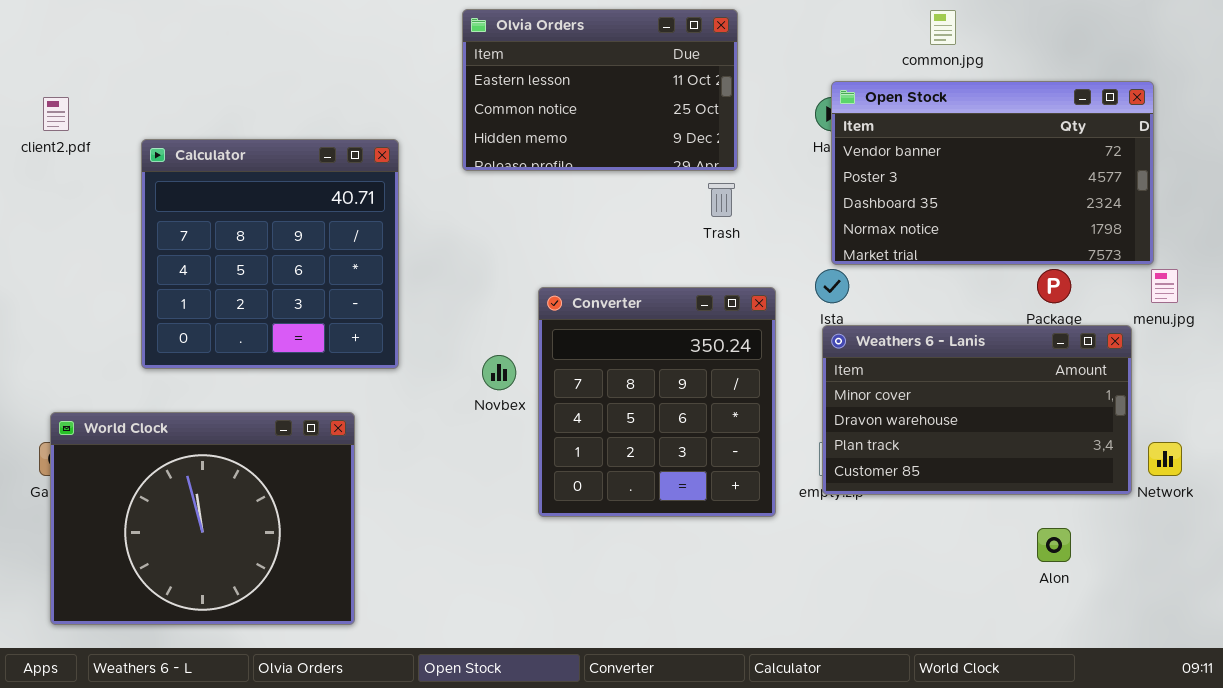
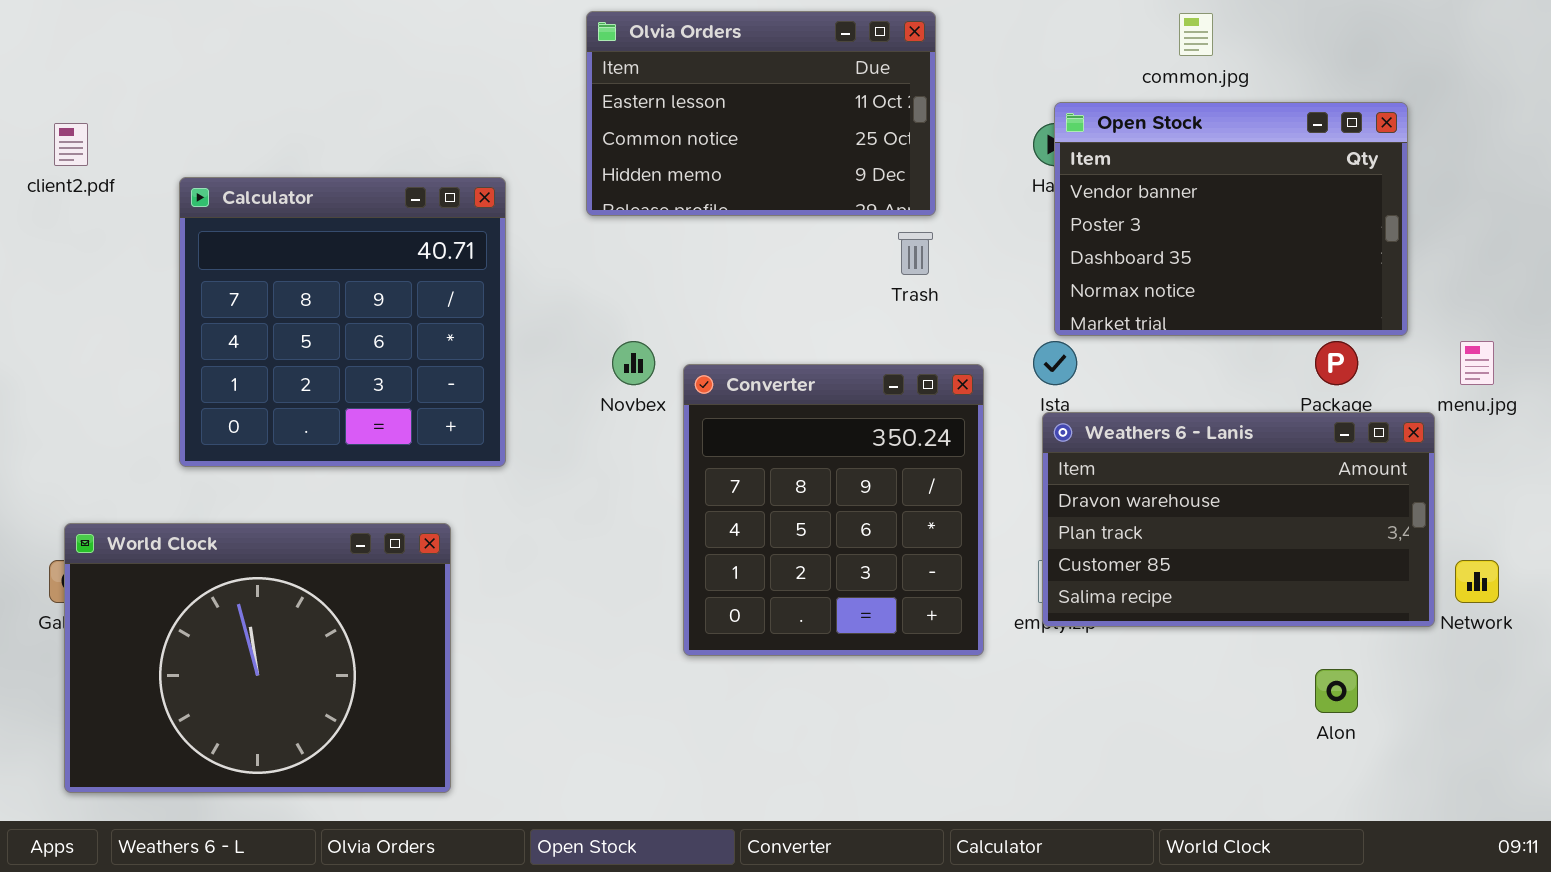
Open Stock: [831,81,1154,265] -> [1054,102,1408,336], resized
Weathers 6 - Lanis: [822,325,1132,495] -> [1042,412,1435,627], scrolled down 1 row
Novbex: [482,355,516,390] -> [612,341,655,385], moved

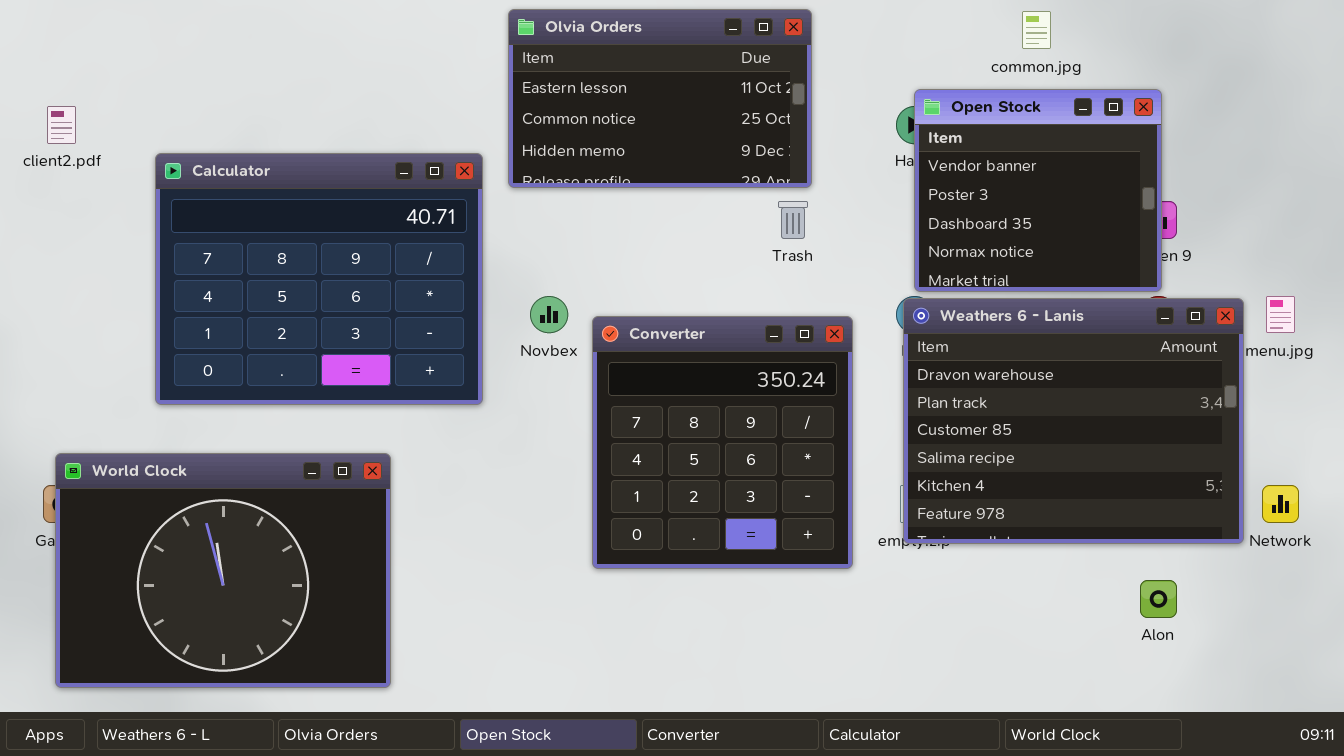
Open Stock: [1054,102,1408,336] -> [914,89,1162,292], resized
Calculator: [179,177,506,467] -> [155,153,483,405], resized
Weathers 6 - Lanis: [1042,412,1435,627] -> [903,298,1244,544], resized

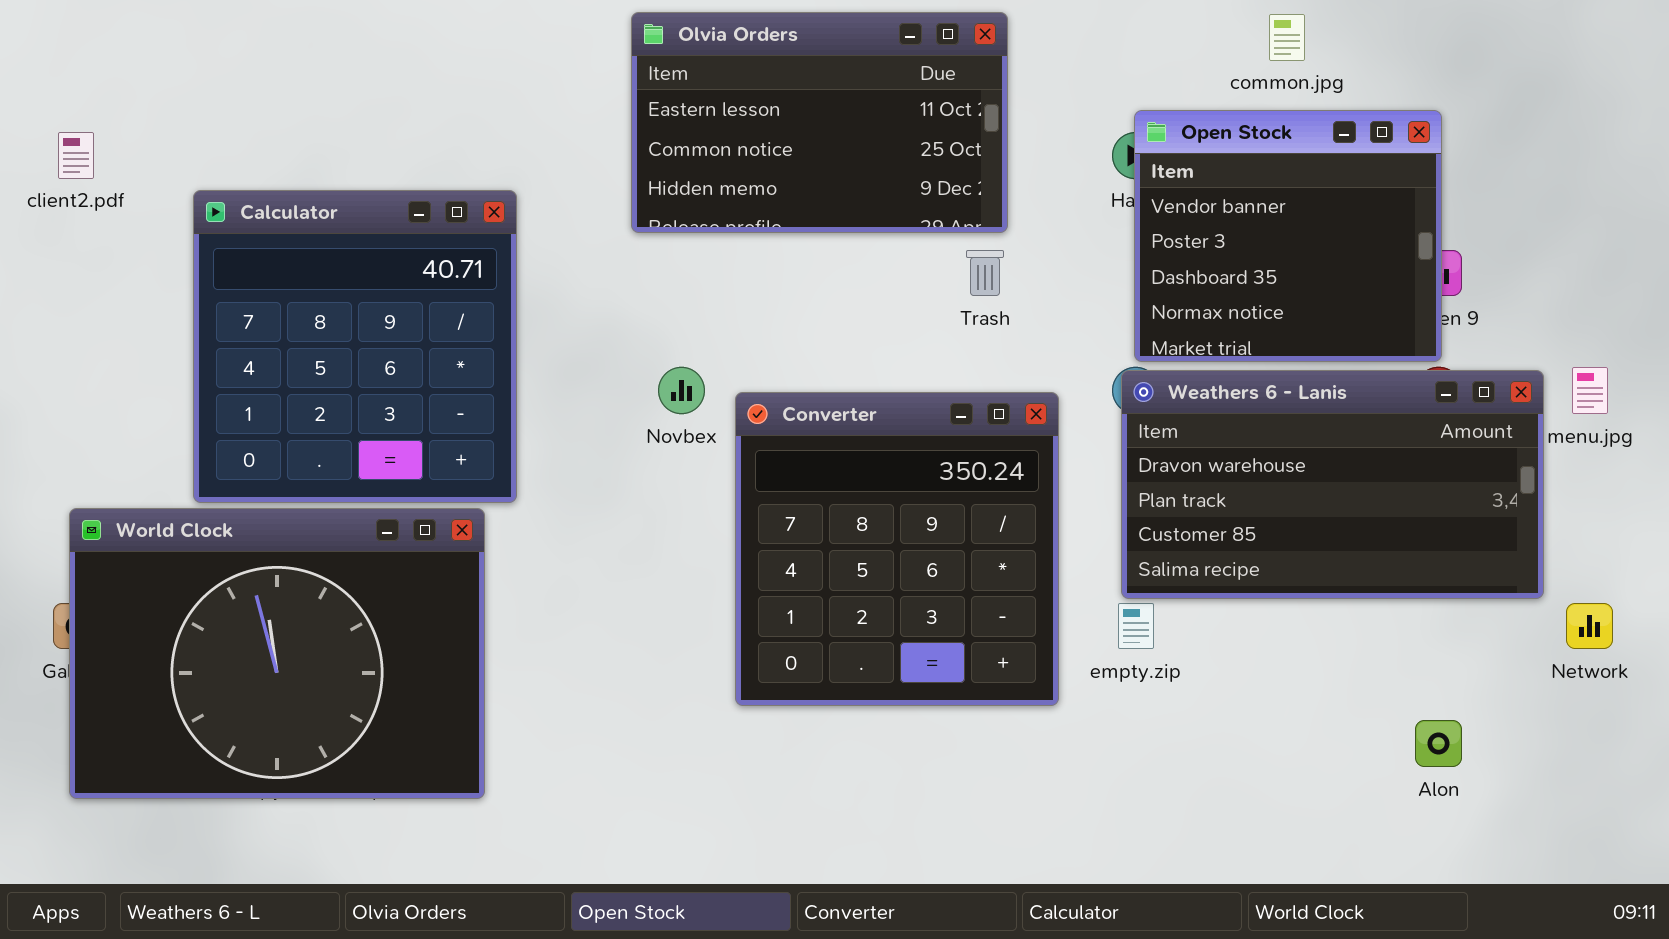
Calculator: [155,153,483,405] -> [193,190,517,503], resized
Weathers 6 - Lanis: [903,298,1244,544] -> [1121,370,1544,599], resized
World Clock: [55,453,391,688] -> [69,508,485,799], moved

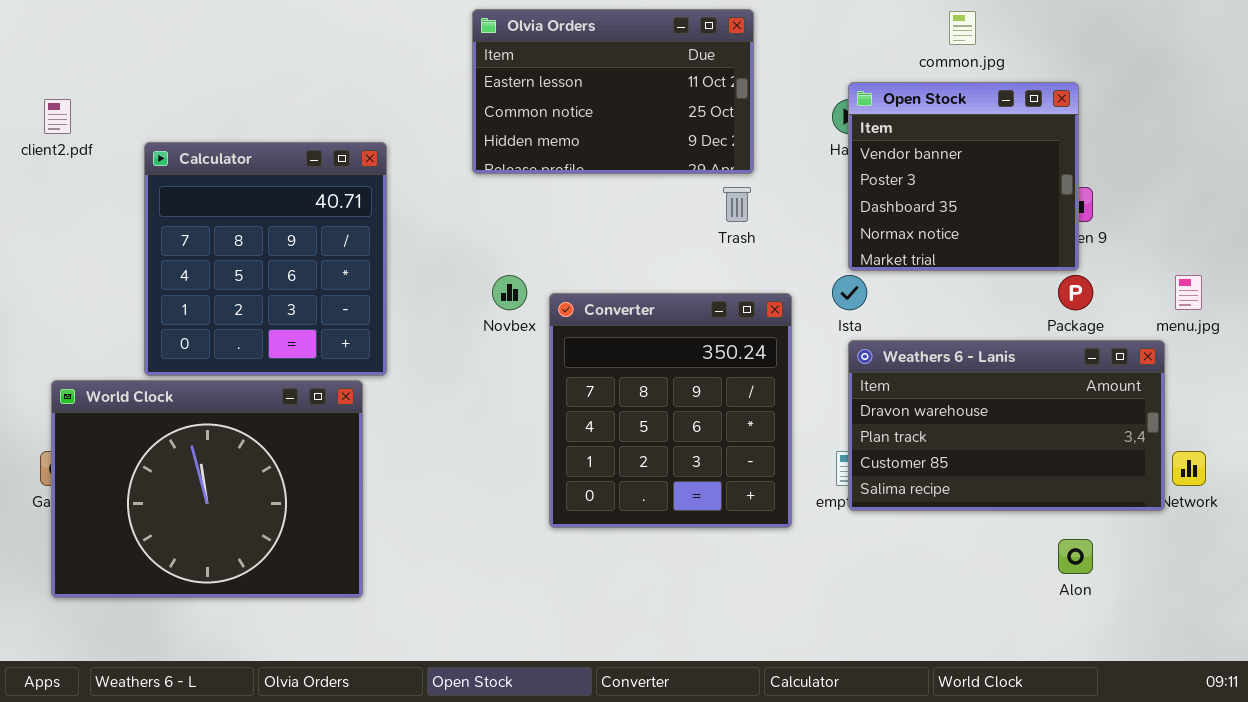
Weathers 6 - Lanis: [1121,370,1544,599] -> [848,340,1165,511], moved

